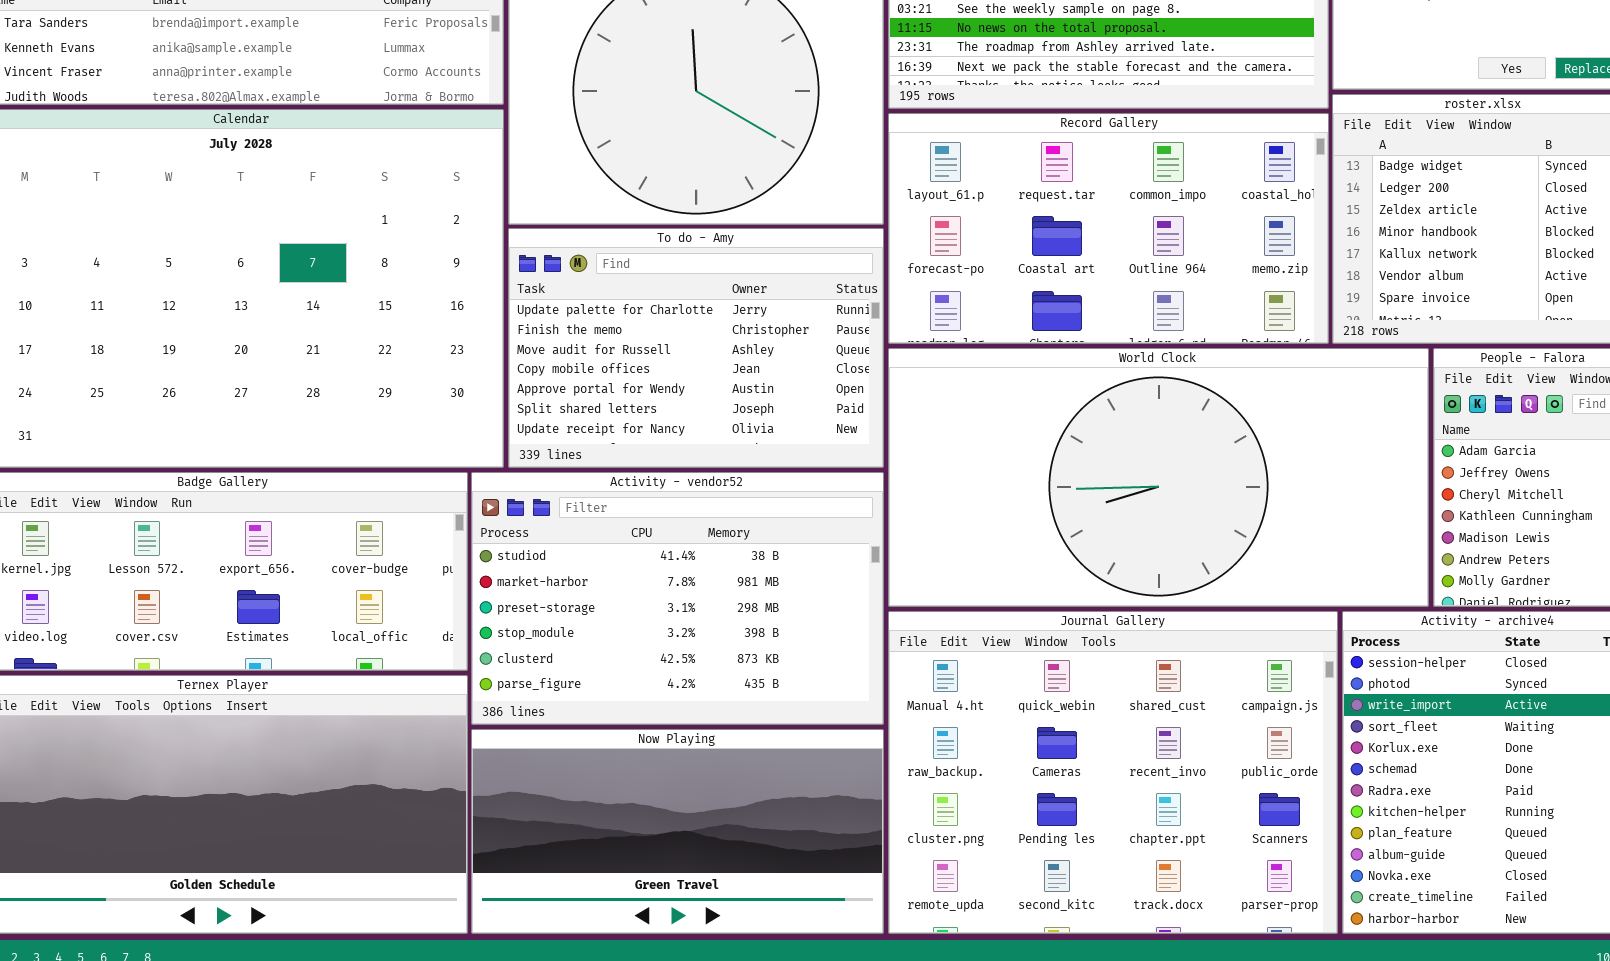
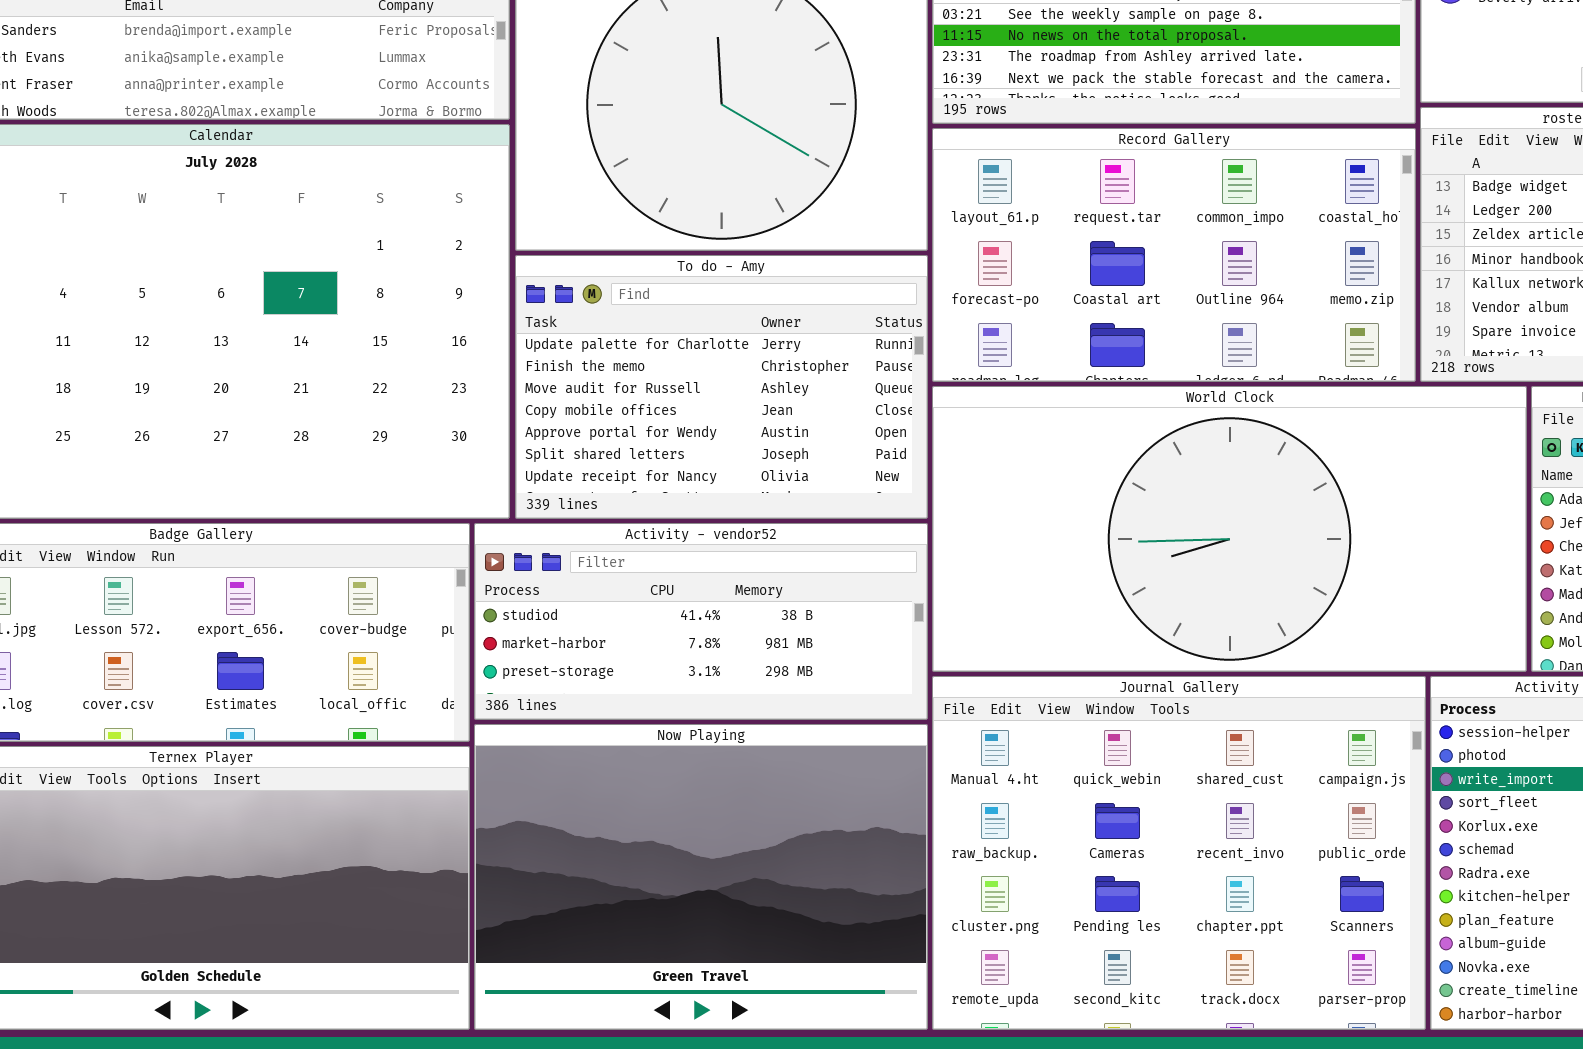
Activity - vendor52: [471,472,884,725] -> [474,523,928,720], resized
Now Playing: [471,729,884,934] -> [474,724,928,1030], resized

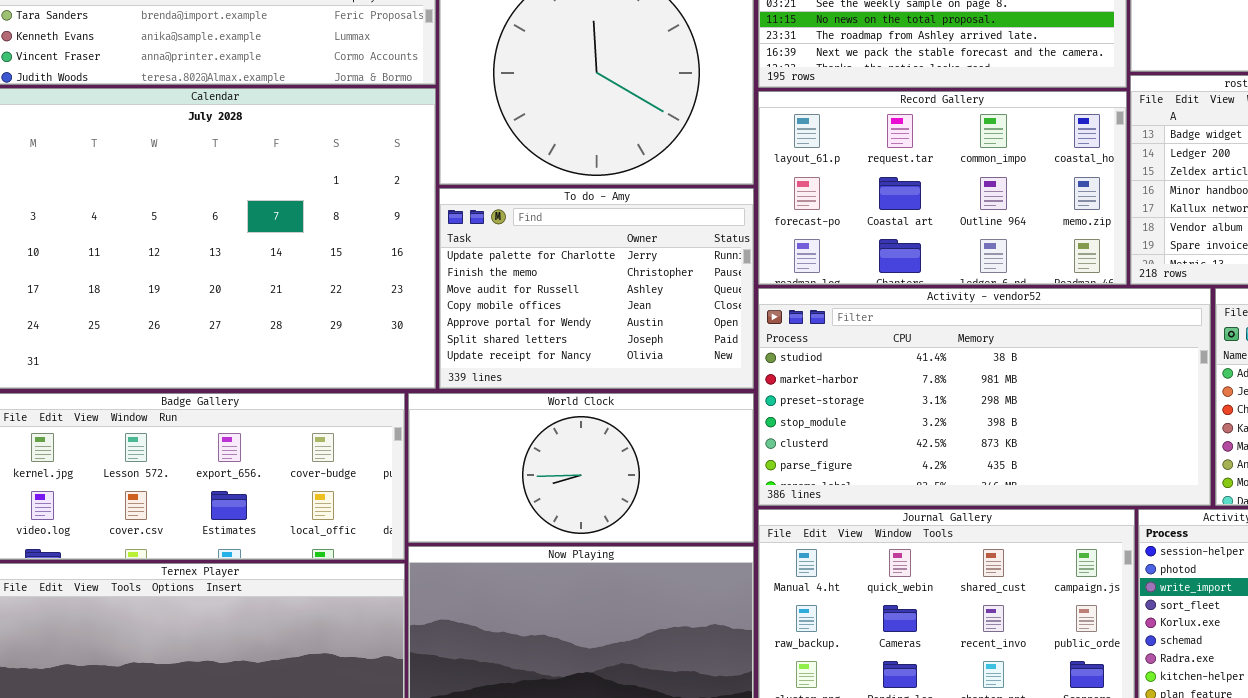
World Clock: [932,386,1527,672] -> [408,393,754,543], moved, resized
Activity - vendor52: [474,523,928,720] -> [758,288,1211,506], moved, resized

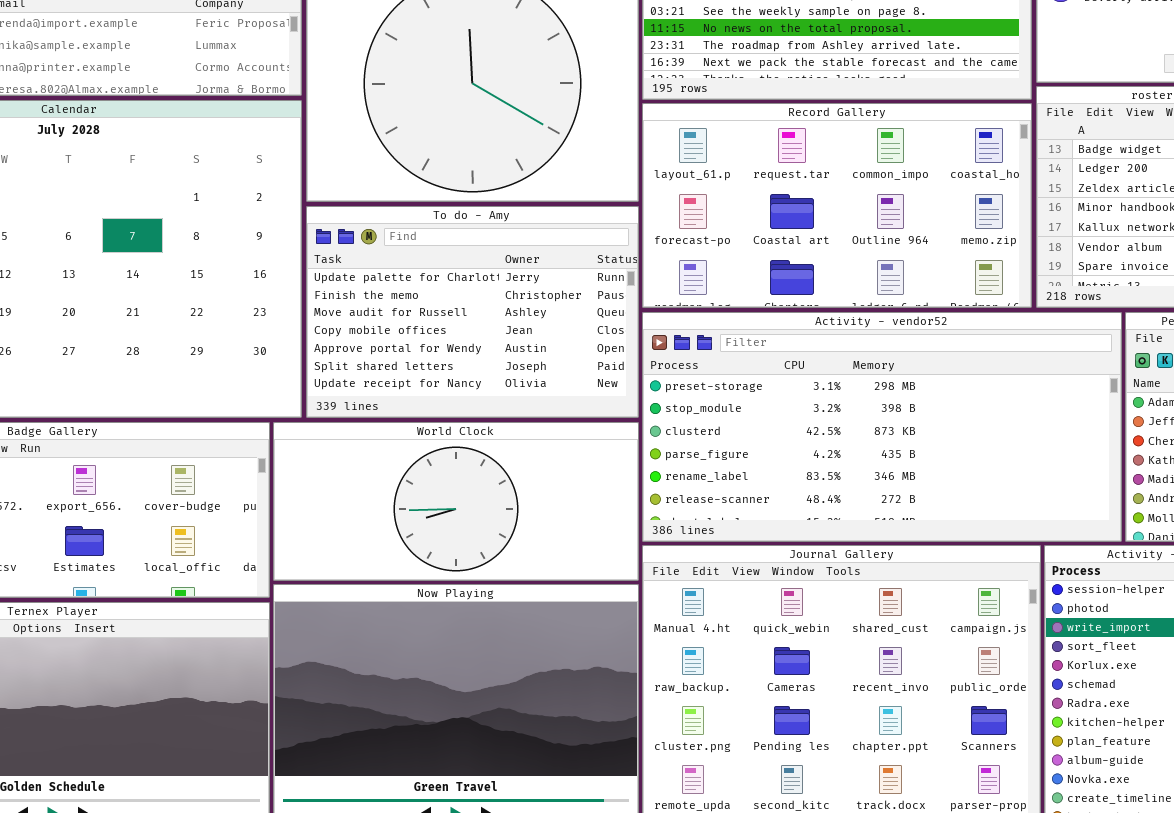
Activity - vendor52: [758,288,1211,506] -> [642,312,1122,542], scrolled down 2 rows

